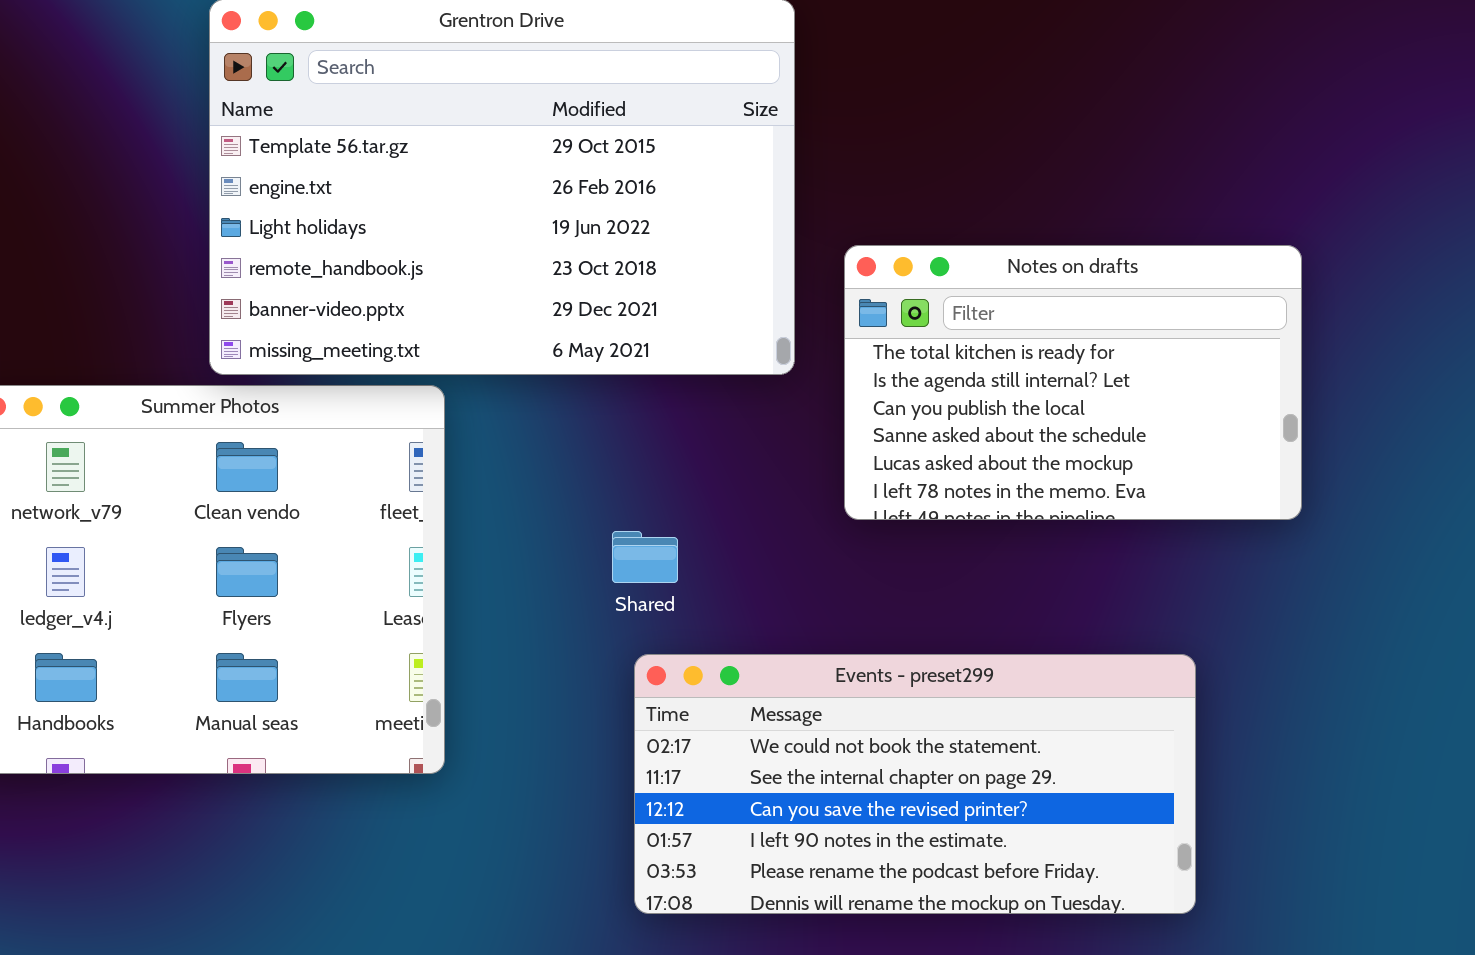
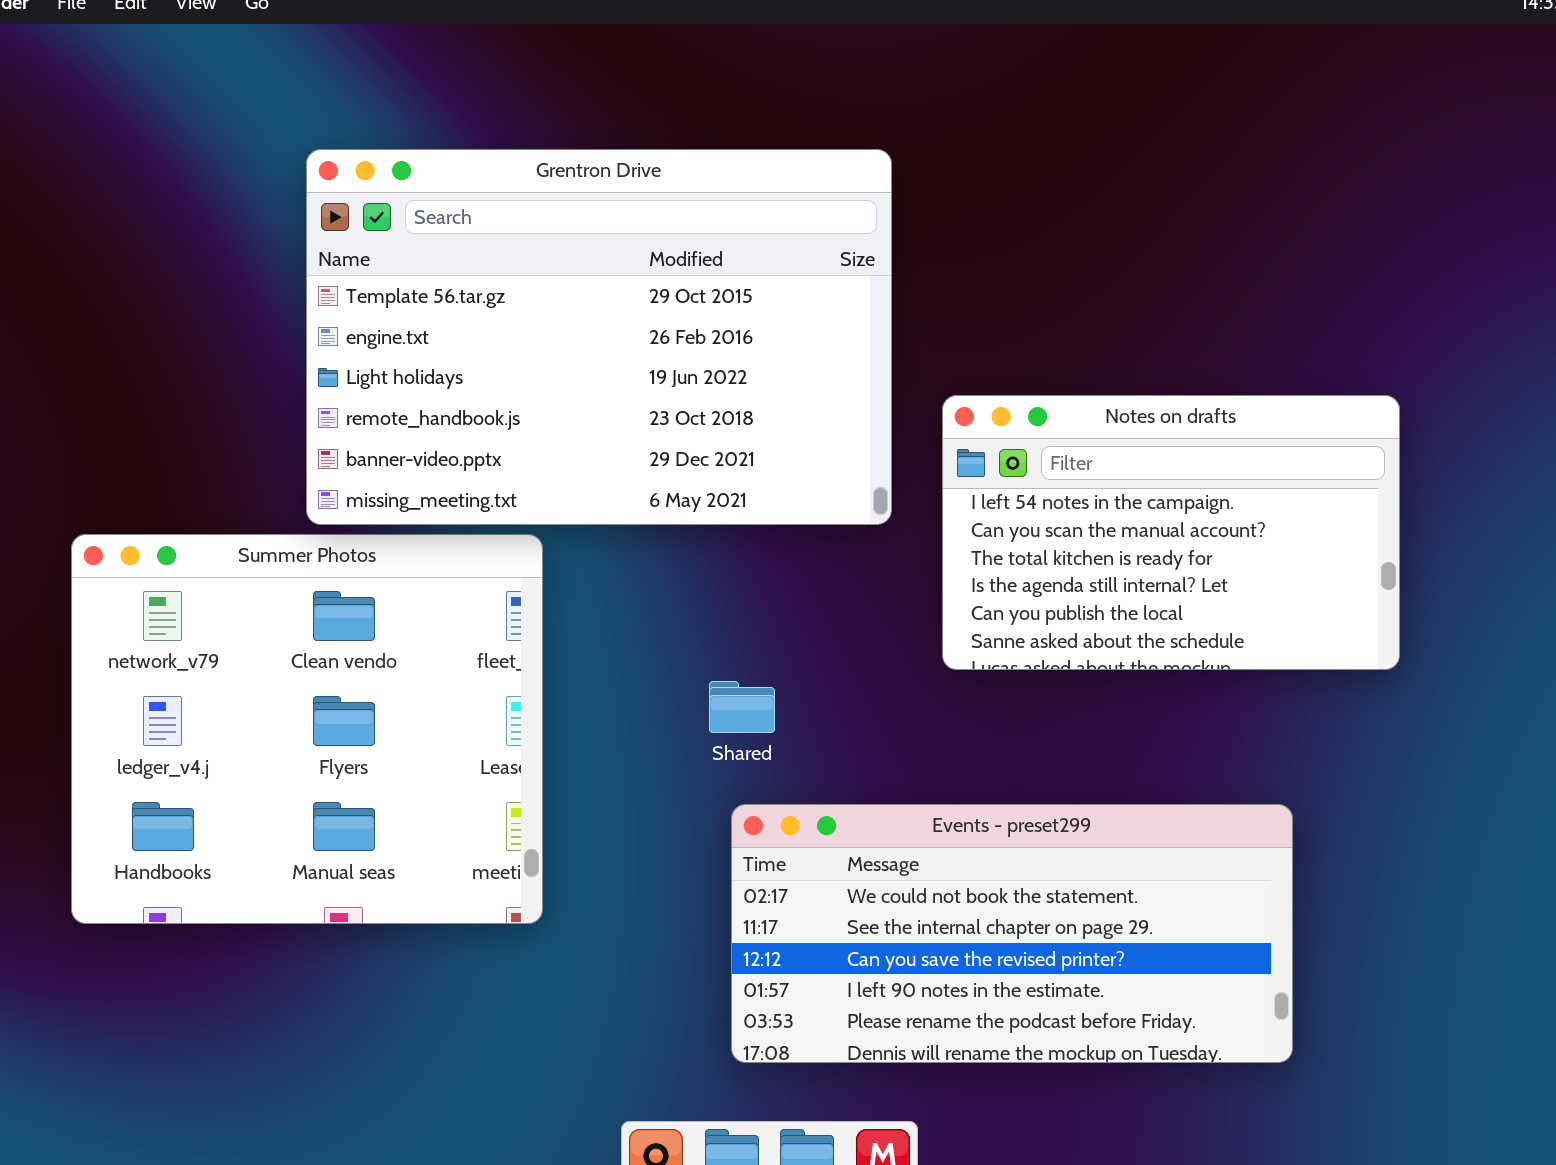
Notes on drafts: [844,245,1302,520] -> [942,395,1400,670], scrolled up 2 rows

